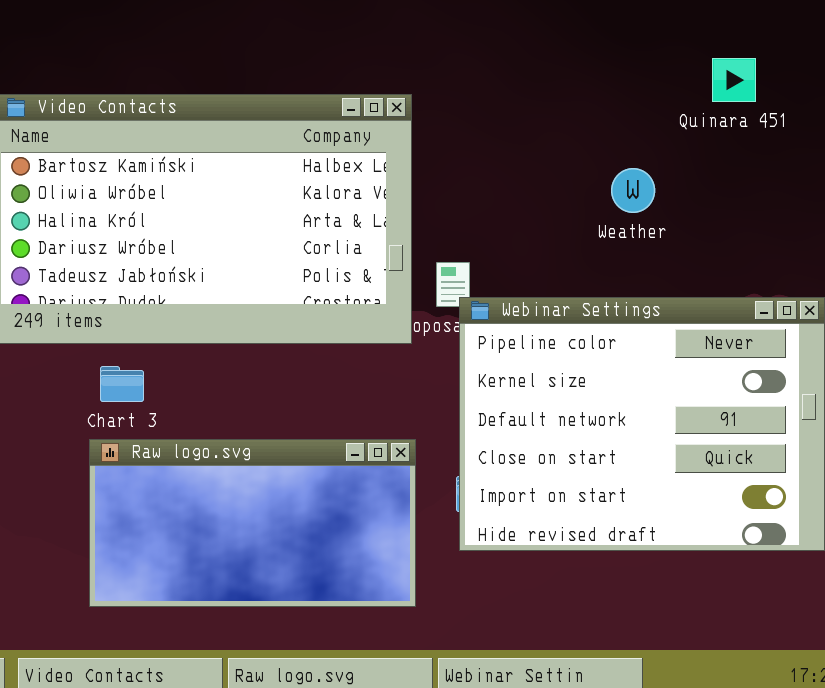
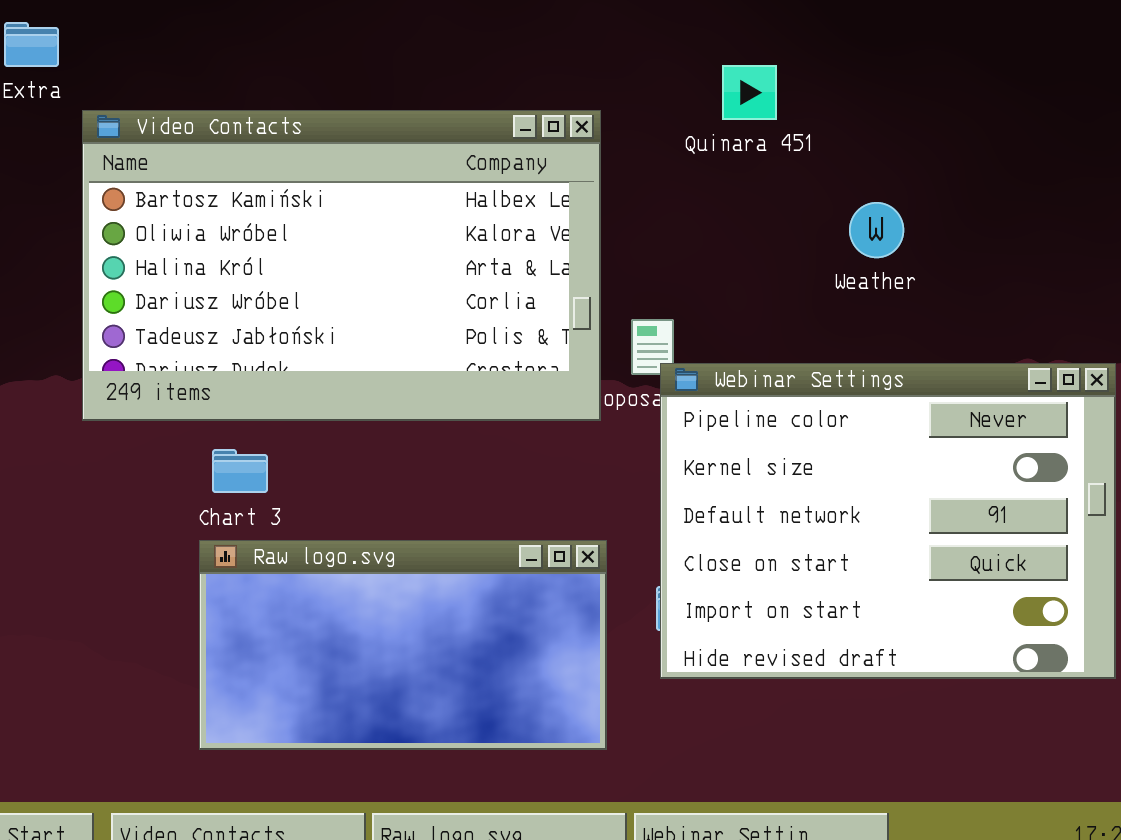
Quinara 451: [712,58,756,102] -> [722,65,777,120], moved

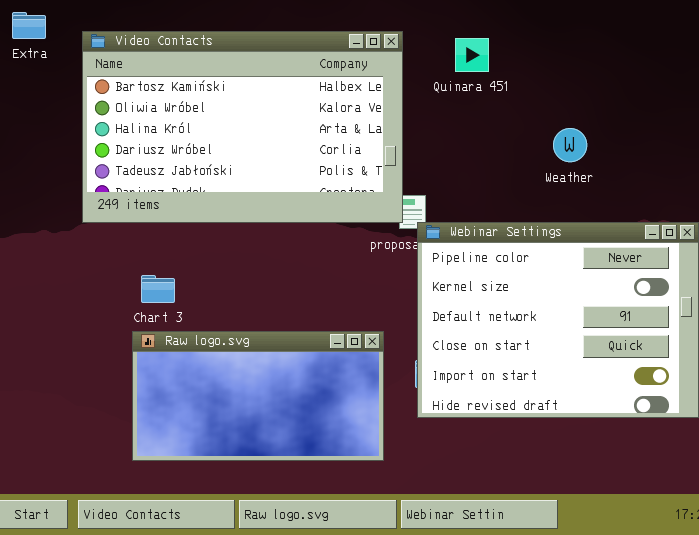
Video Contacts: [82,110,601,421] -> [82,31,403,223], moved
Weather: [849,202,904,258] -> [553,128,587,162], moved

